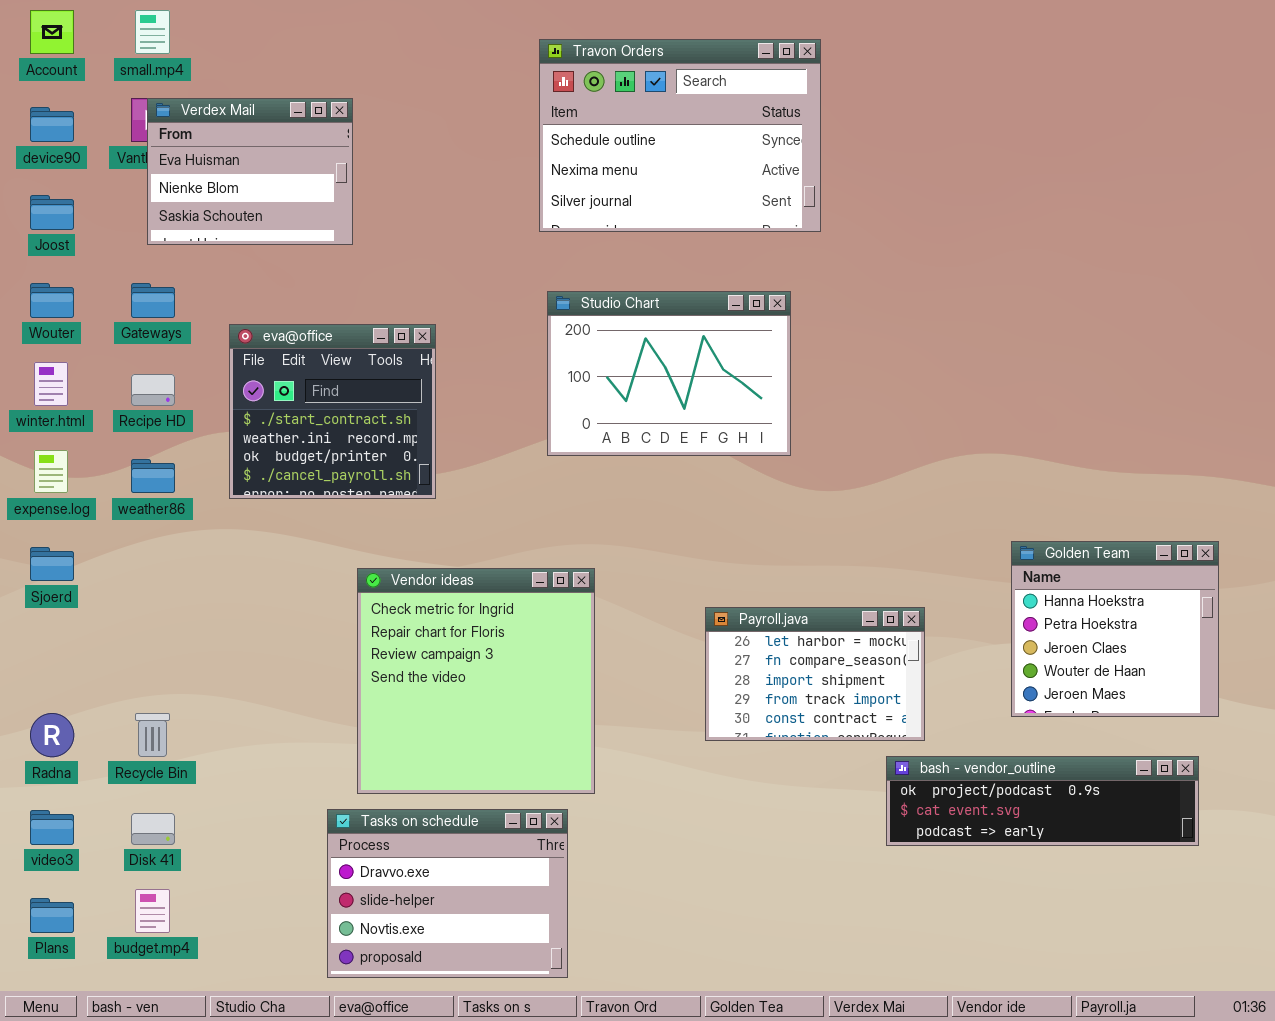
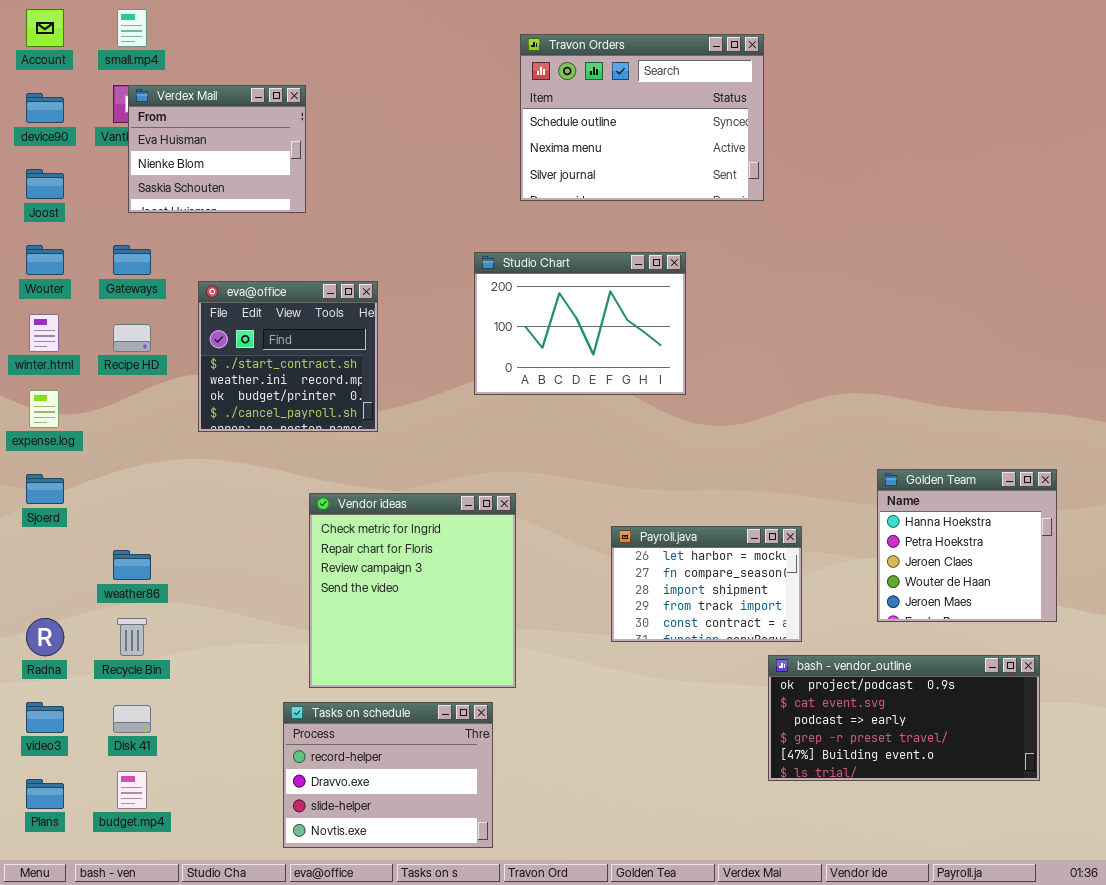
Travon Orders: [539,39,821,232] -> [520,34,764,201], moved
weather86: [131,459,175,493] -> [113,550,151,580], moved
bash - vendor_outline: [886,756,1199,846] -> [768,655,1040,781], resized
Tasks on schedule: [327,809,568,978] -> [283,702,493,848], scrolled up 1 row

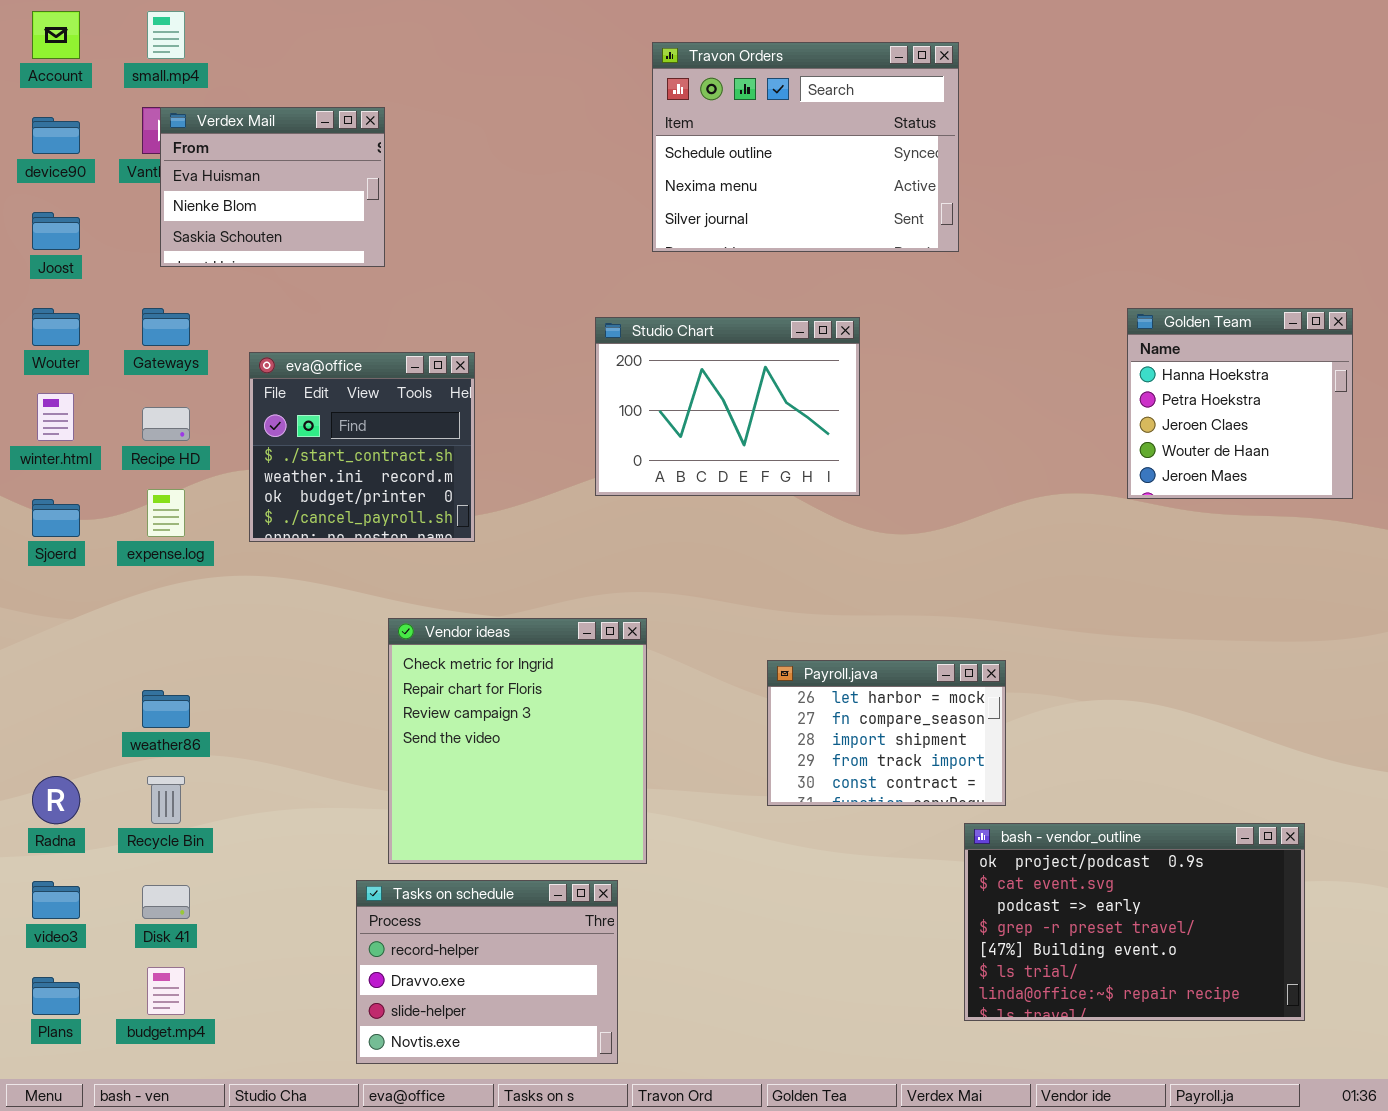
expense.log: [29,390,59,428] -> [147,489,185,537], moved
Golden Team: [877,469,1057,622] -> [1127,308,1353,499], moved
Sjoerd: [26,474,64,504] -> [32,499,80,537], moved
bash - vendor_outline: [768,655,1040,781] -> [964,823,1305,1021], resized

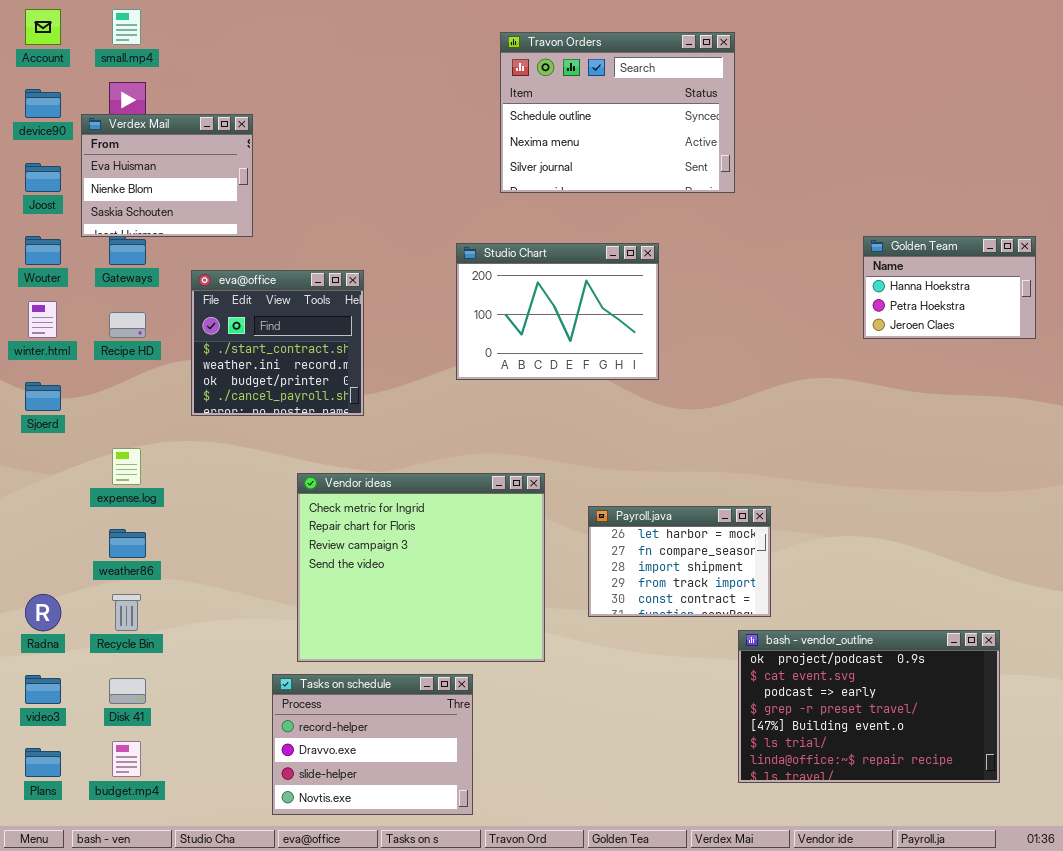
Verdex Mail: [160,107,385,267] -> [81,114,253,237], moved
Golden Team: [1127,308,1353,499] -> [863,236,1036,339], resized
expense.log: [147,489,185,537] -> [112,448,141,485], moved
Vendor ideas: [388,618,647,864] -> [297,473,545,662], resized

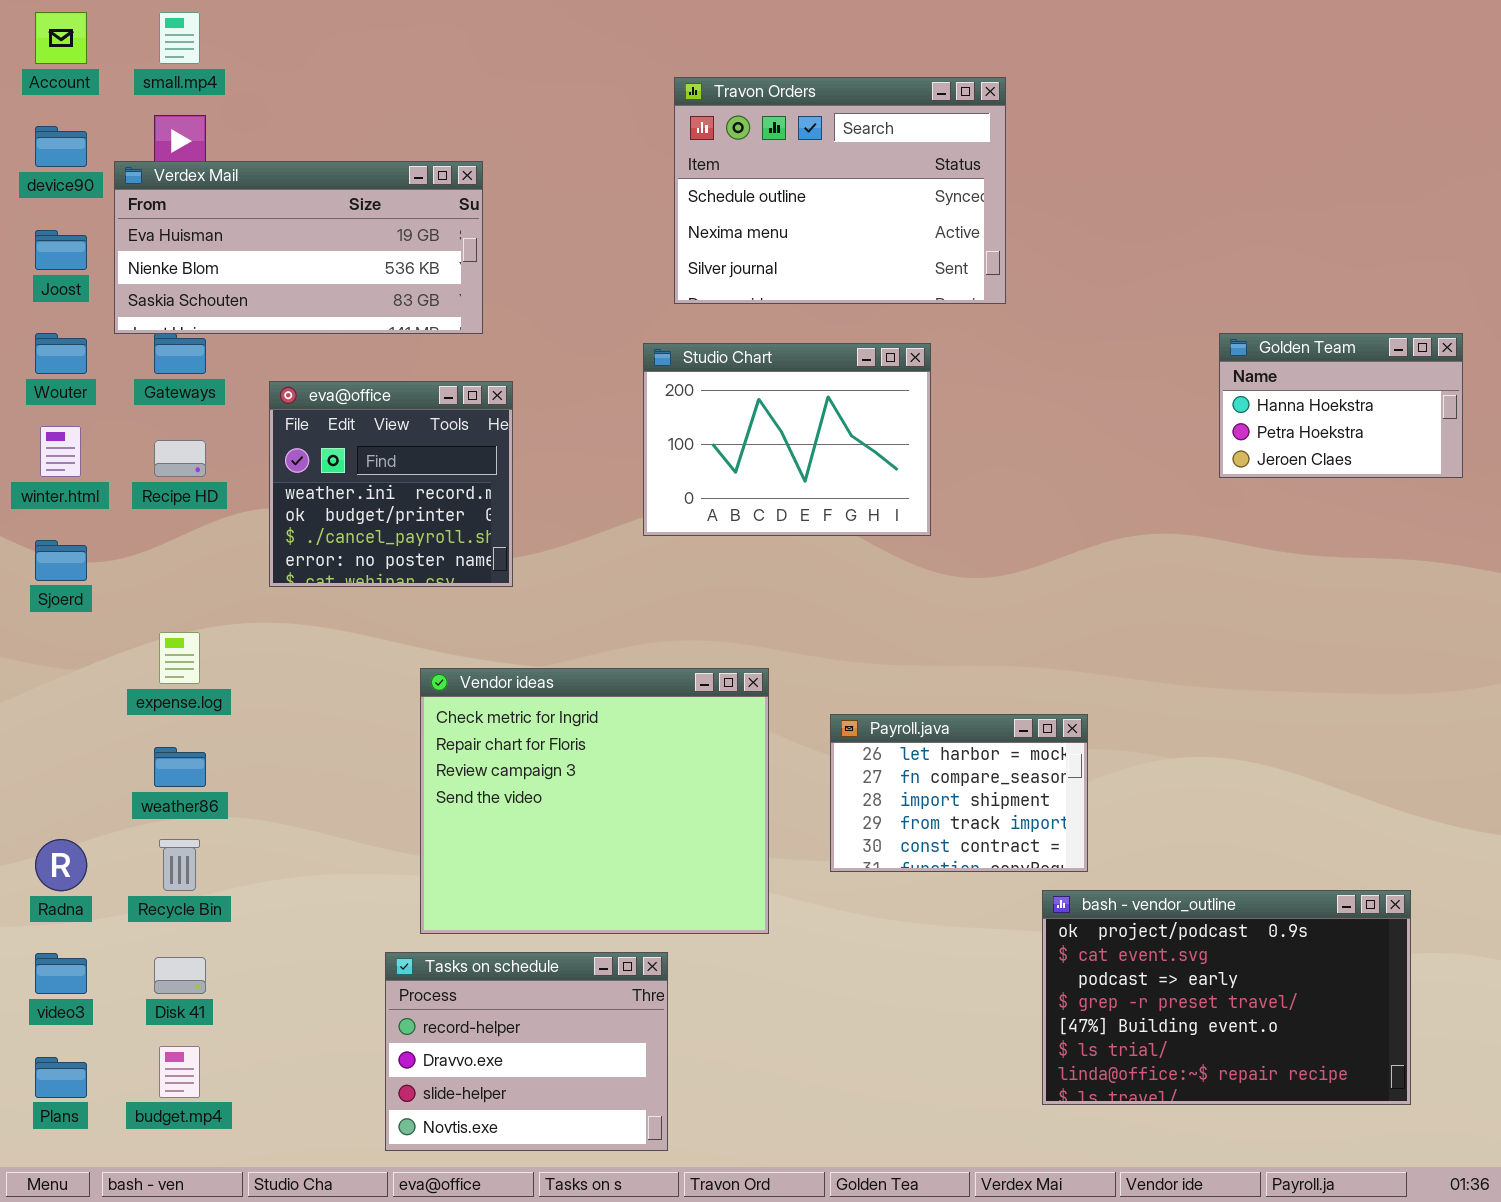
Travon Orders: [500,32,735,193] -> [674,77,1006,304], moved
Verdex Mail: [81,114,253,237] -> [114,161,483,334], resized
eva@office: [191,270,364,416] -> [269,381,513,587], scrolled down 1 row

